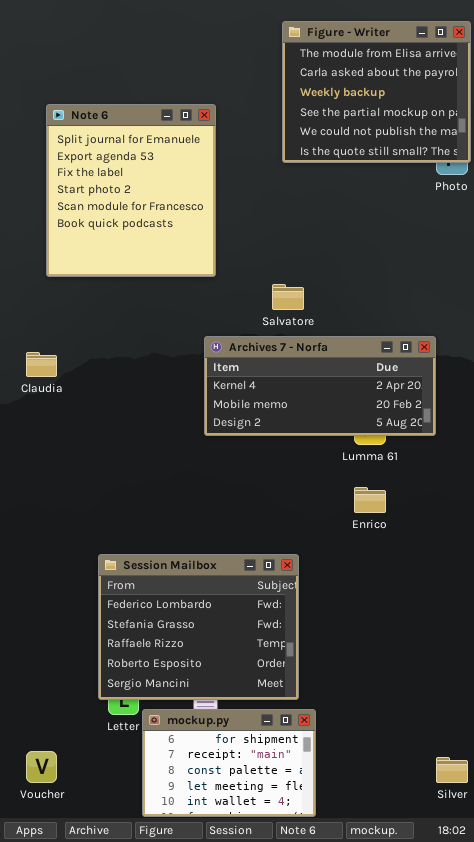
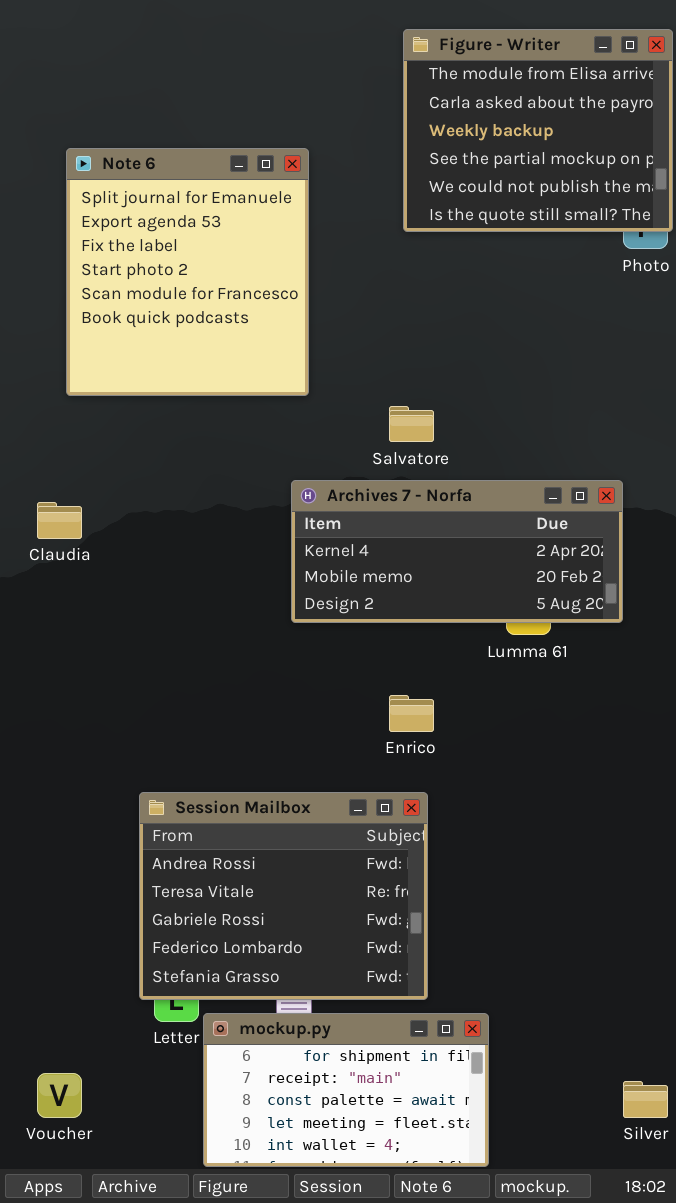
Enrico: [354,487,386,513] -> [389,695,434,732], moved
Session Mailbox: [98,554,299,700] -> [139,792,428,1000], scrolled up 3 rows
mockup.py: [142,709,316,817] -> [203,1013,489,1167], resized

